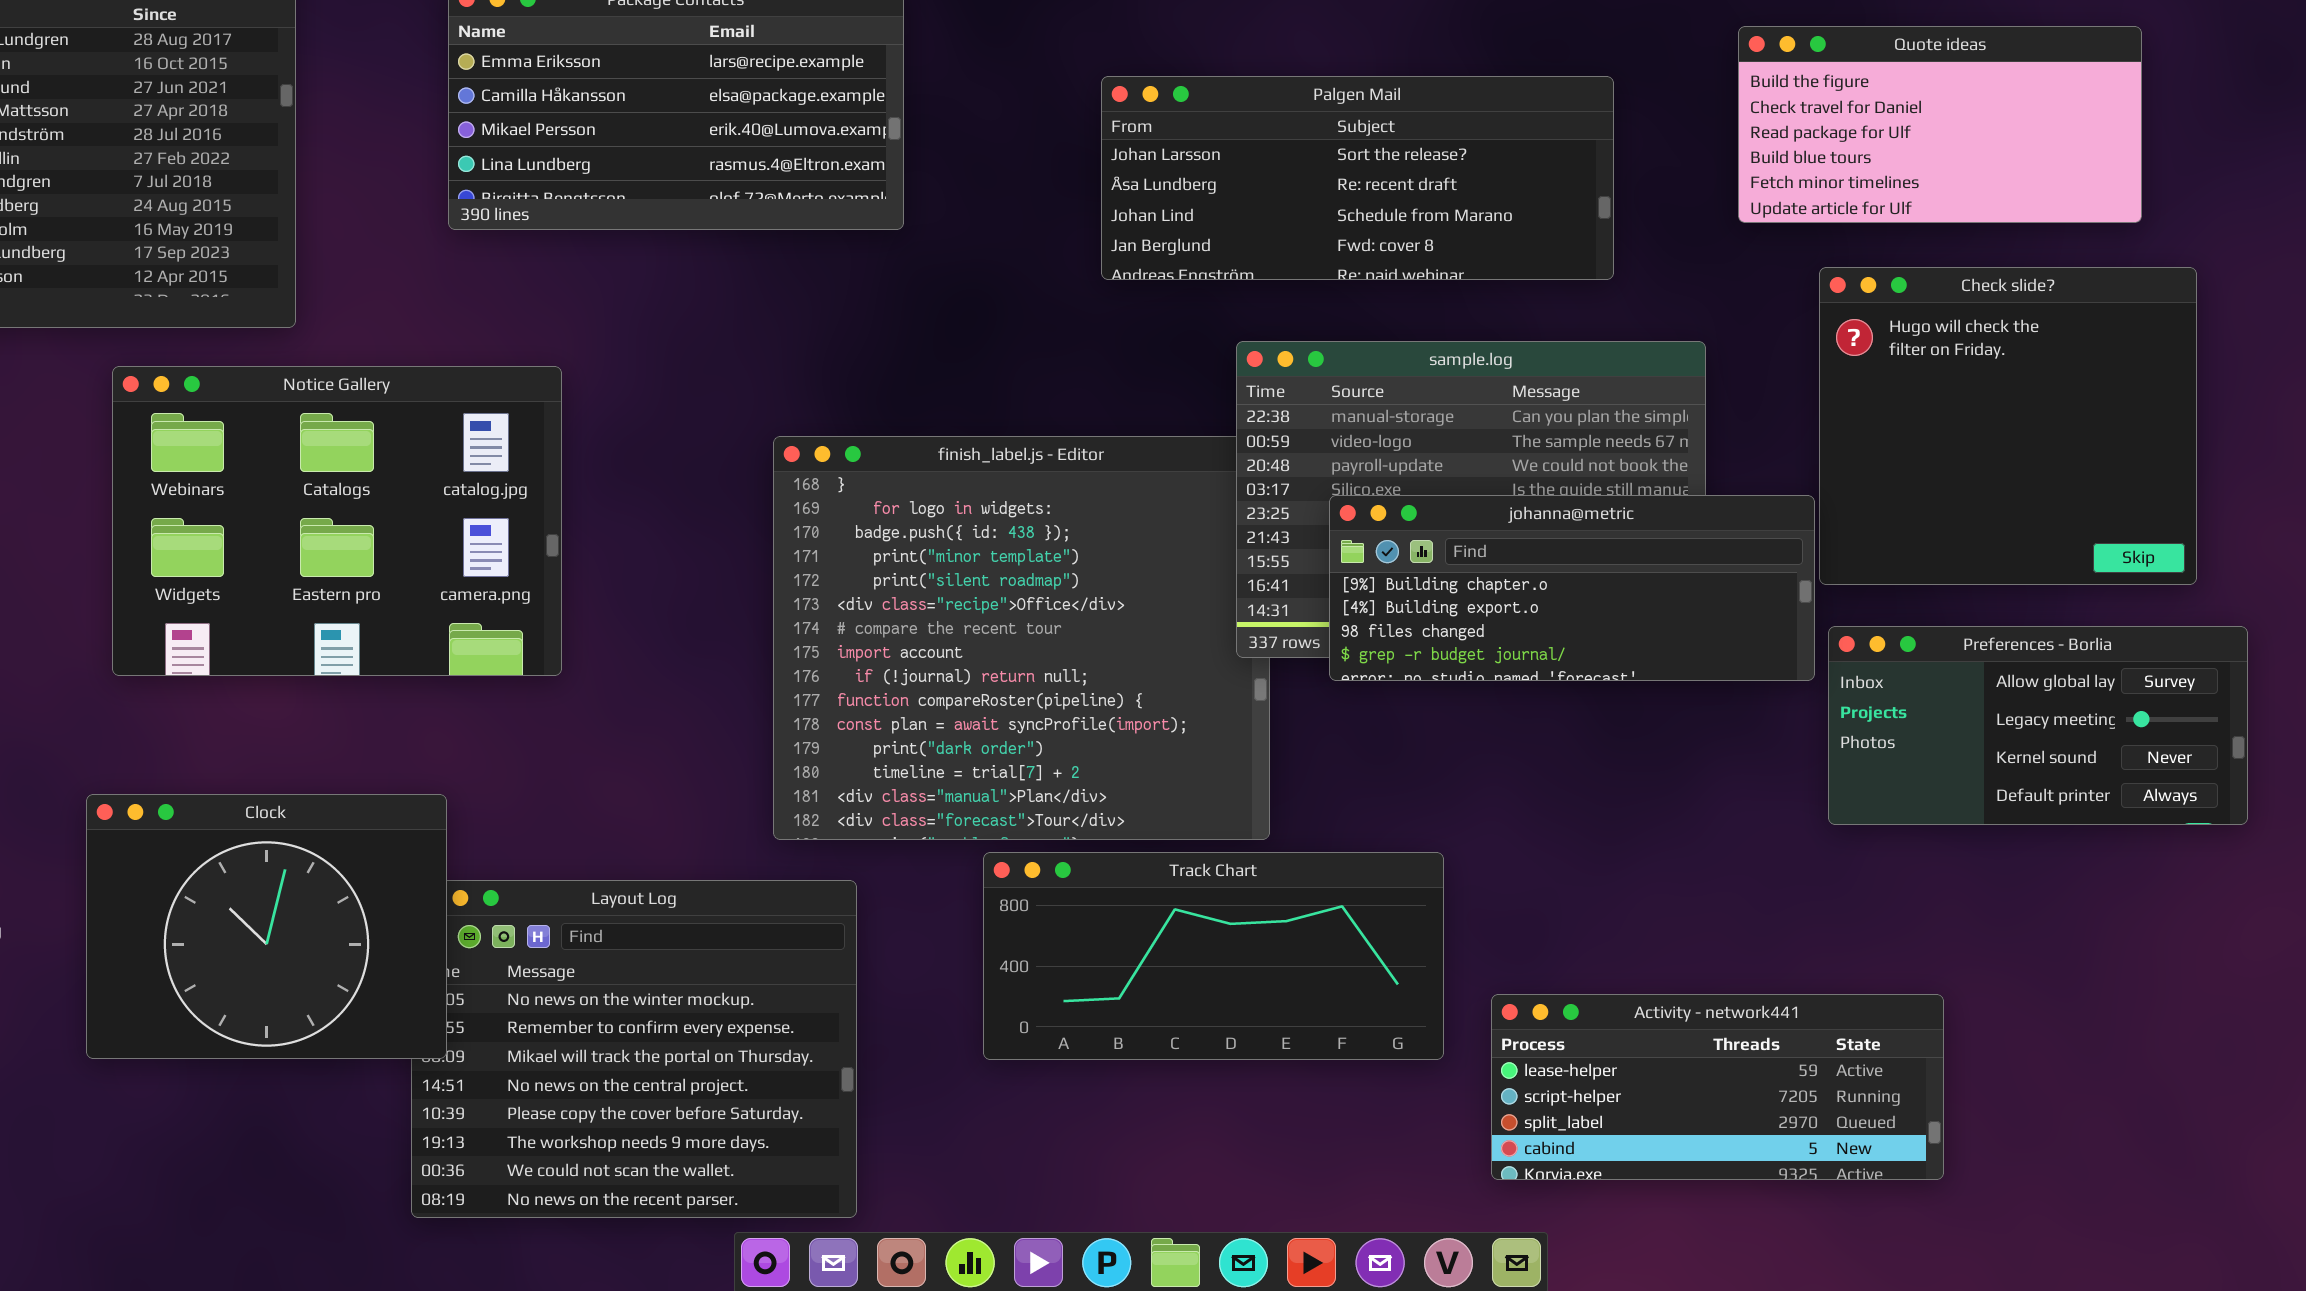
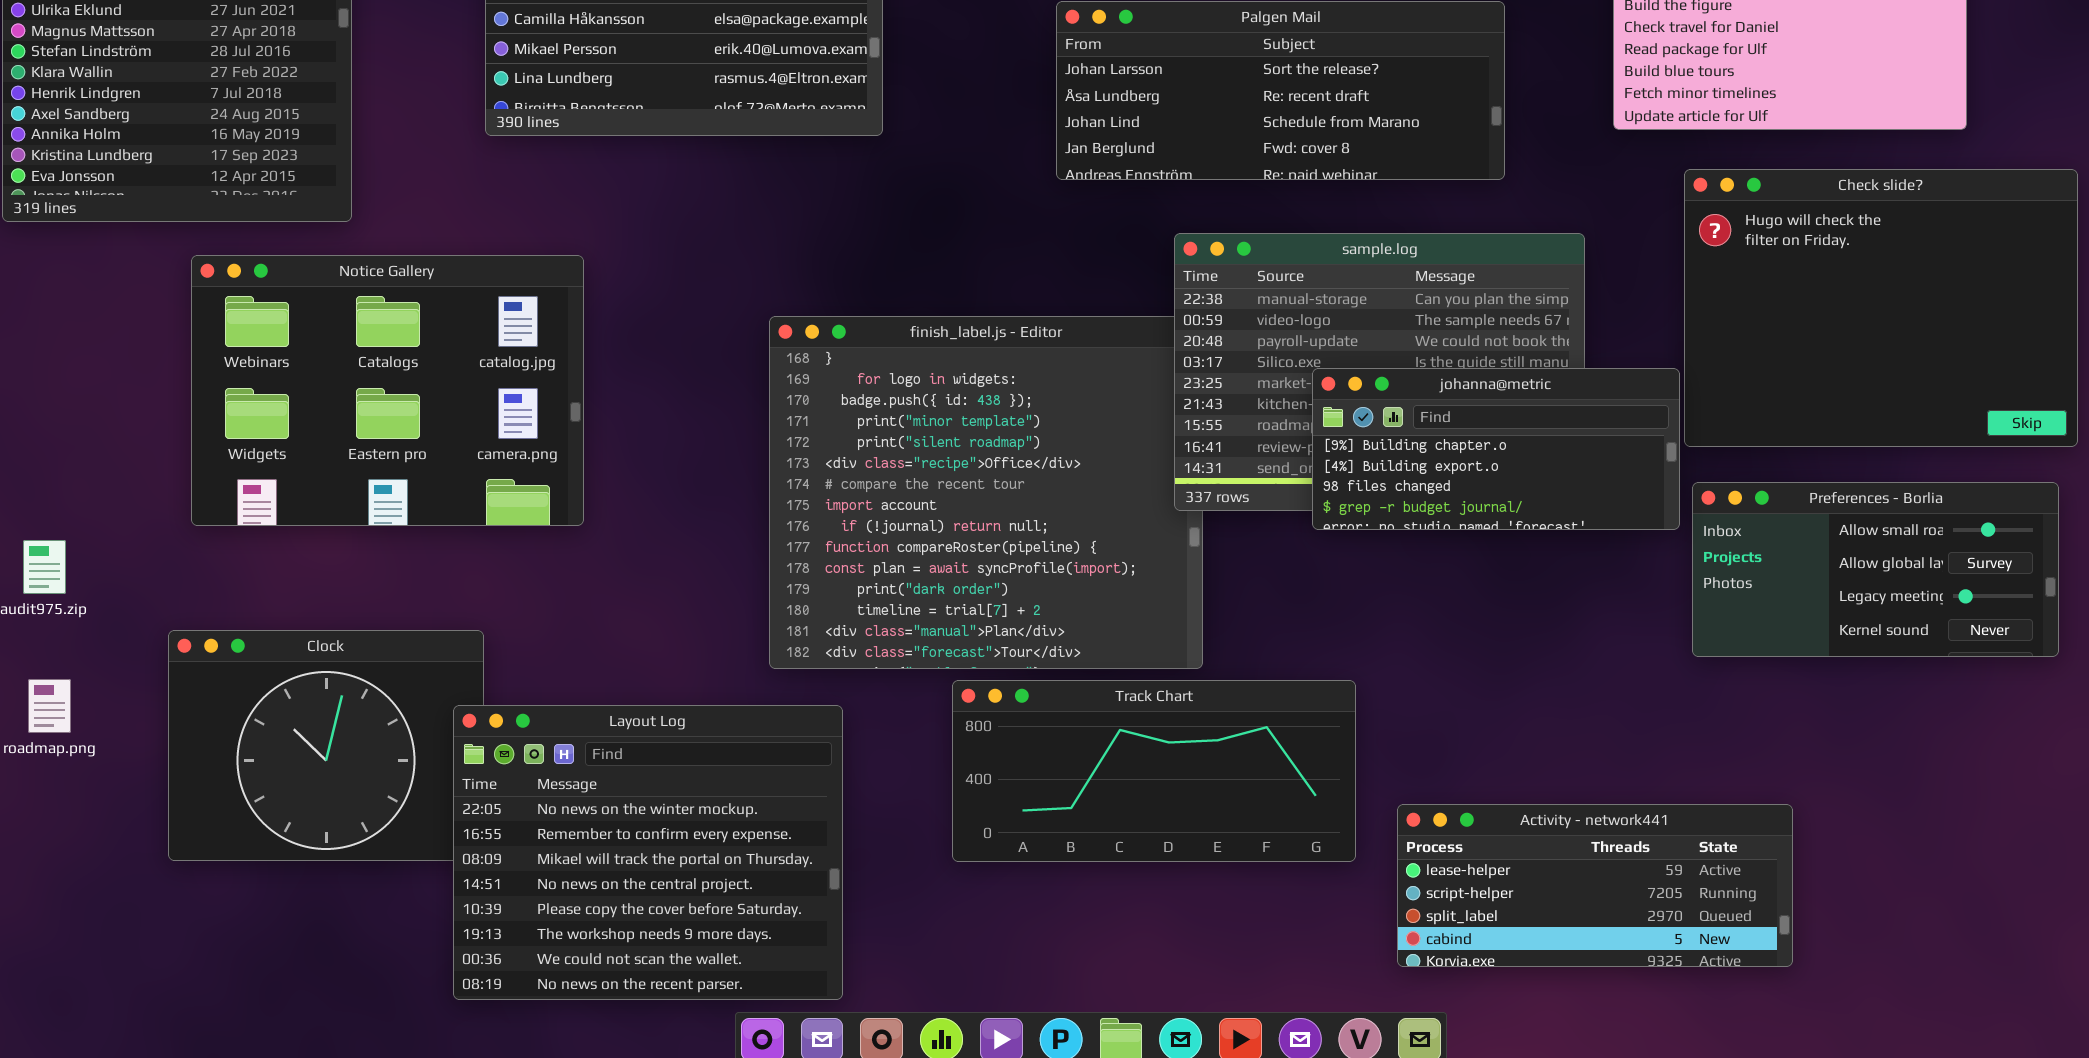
Check slide?: [1819,267,2197,585] -> [1684,169,2078,447], resized
johanna@metric: [1329,495,1815,681] -> [1312,368,1680,530], resized
Preferences - Borlia: [1828,626,2248,825] -> [1692,482,2059,657], scrolled up 1 row
Layout Log: [411,880,857,1218] -> [453,705,843,1000], raised

